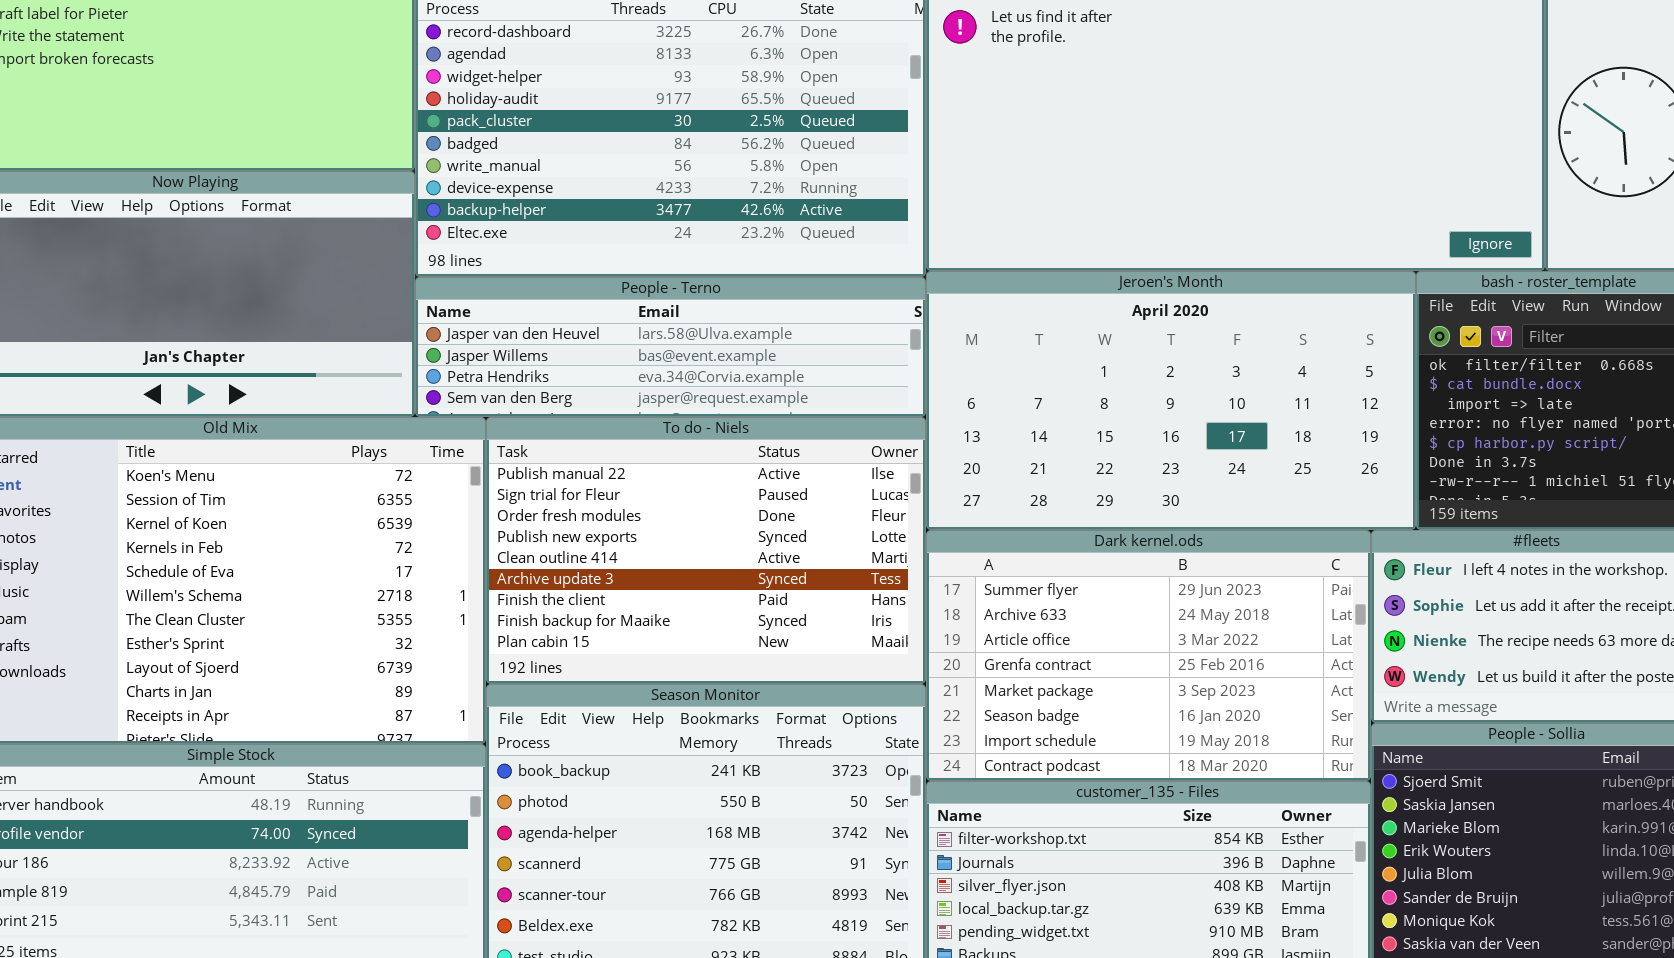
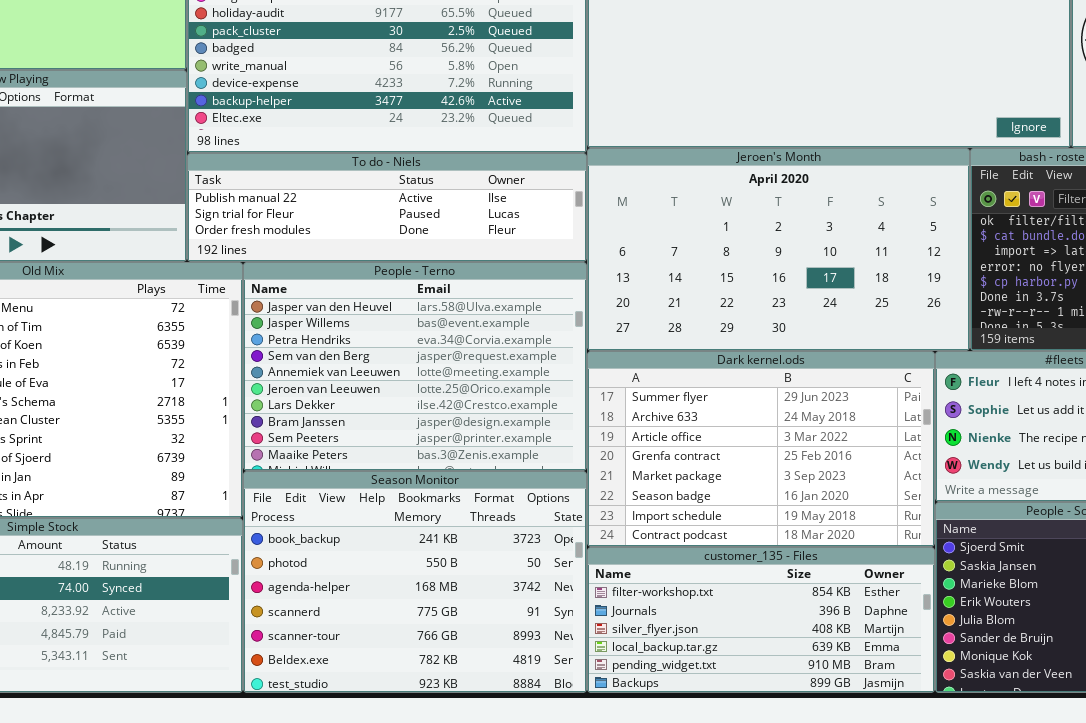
People - Terno: [415,277,926,417] -> [243,262,587,471], moved, resized
To do - Niels: [486,417,926,684] -> [187,153,587,262], moved, resized

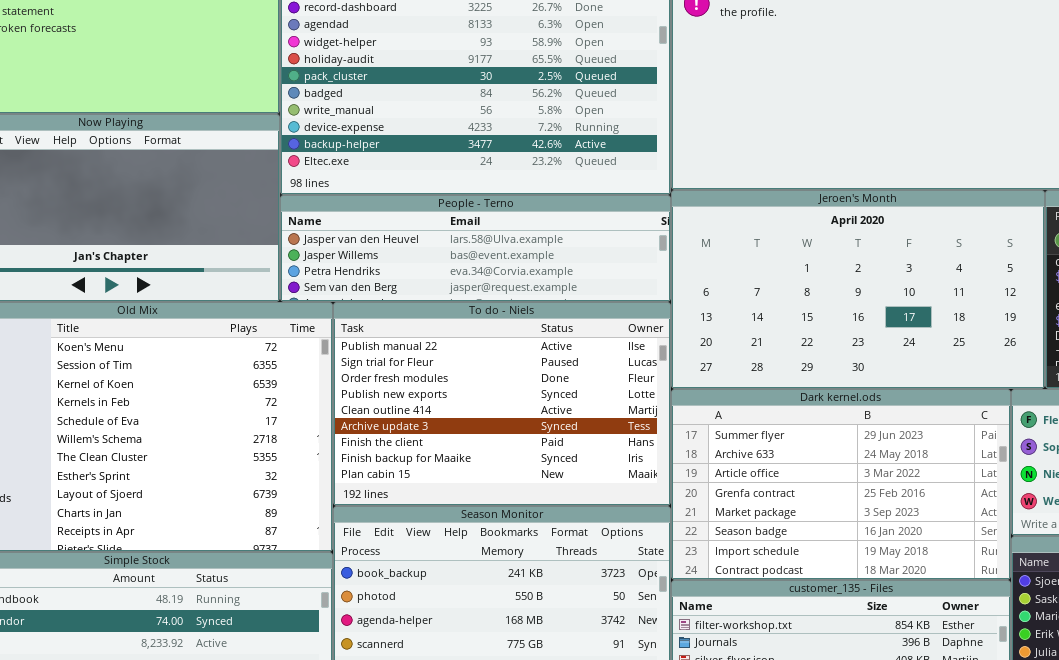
To do - Niels: [187,153,587,262] -> [333,302,671,506], moved, resized
People - Terno: [243,262,587,471] -> [280,195,671,302], moved, resized

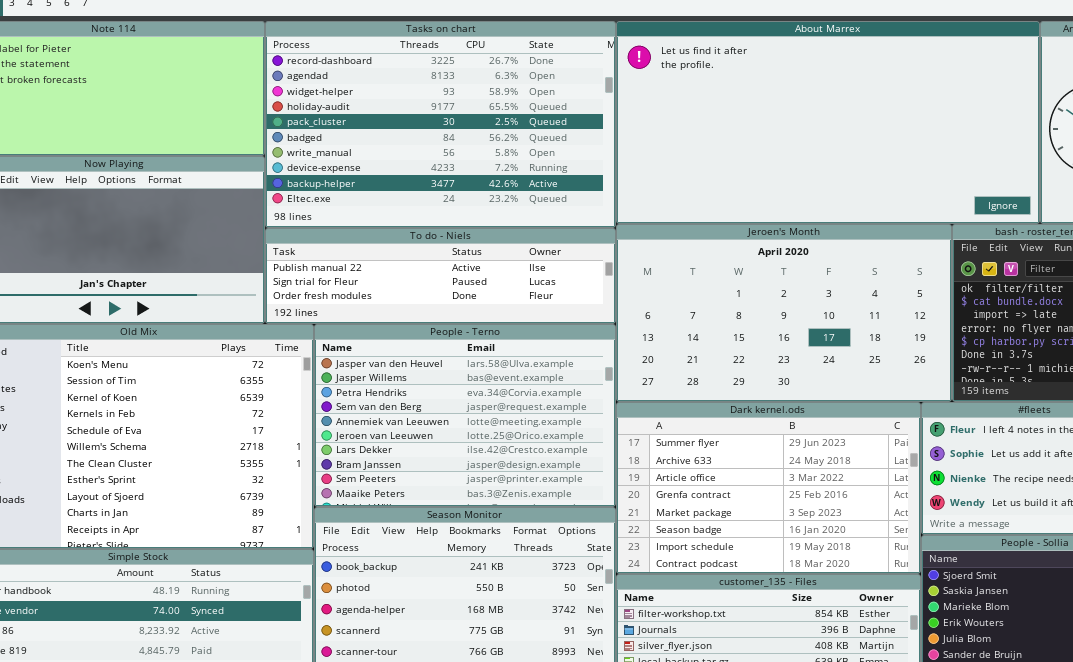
People - Terno: [280,195,671,302] -> [314,324,616,507], moved, resized
To do - Niels: [333,302,671,506] -> [265,228,616,324], moved, resized

